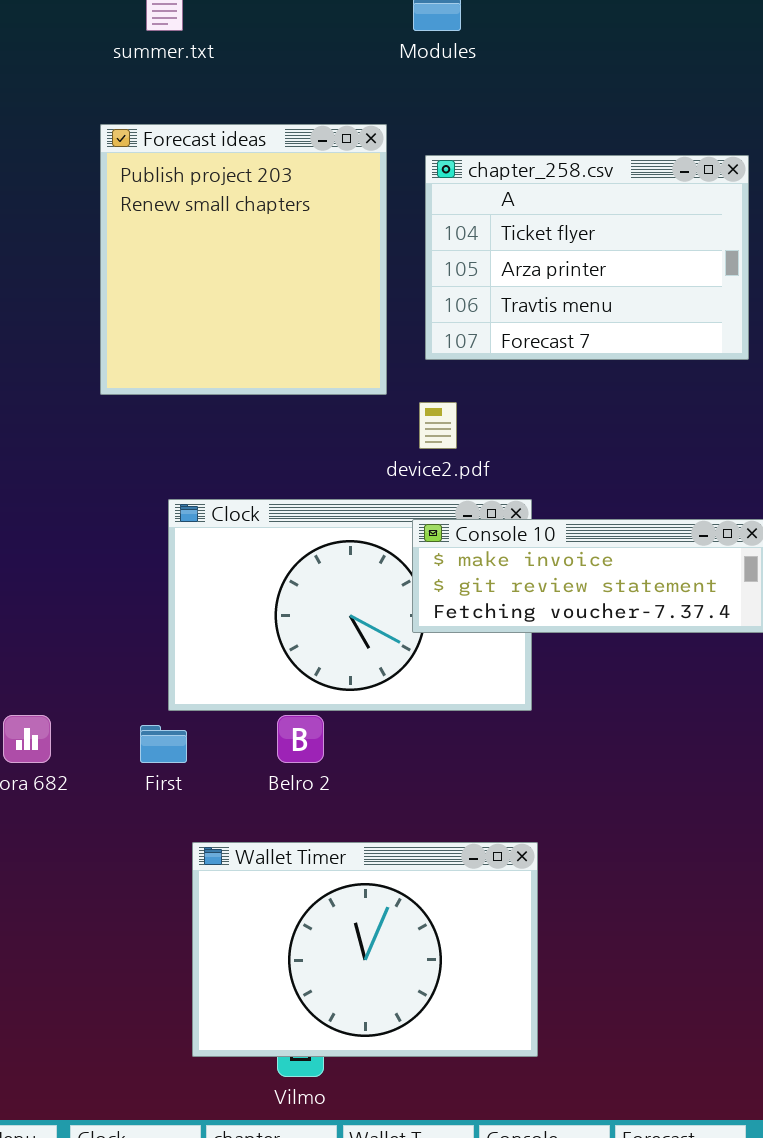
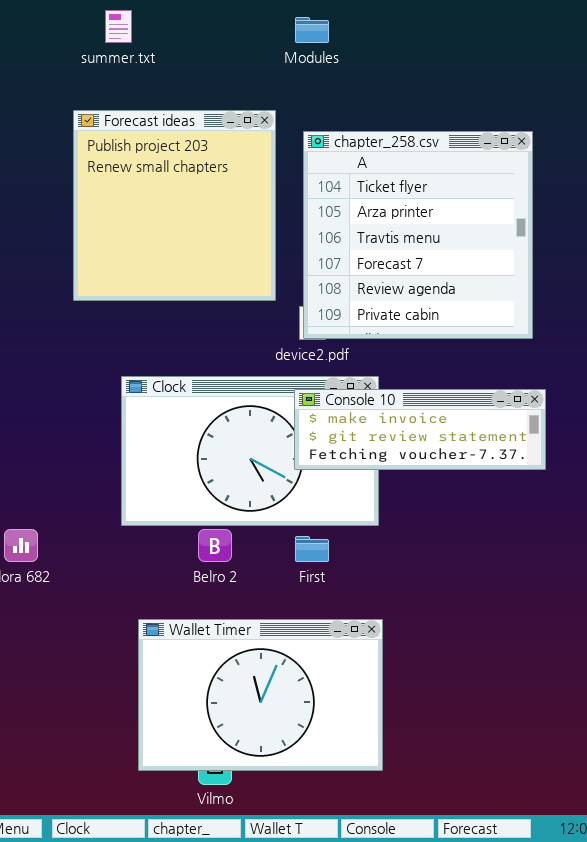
chapter_258.csv: [425,155,749,360] -> [303,131,533,339], resized
First: [140,725,187,763] -> [295,536,329,562], moved

